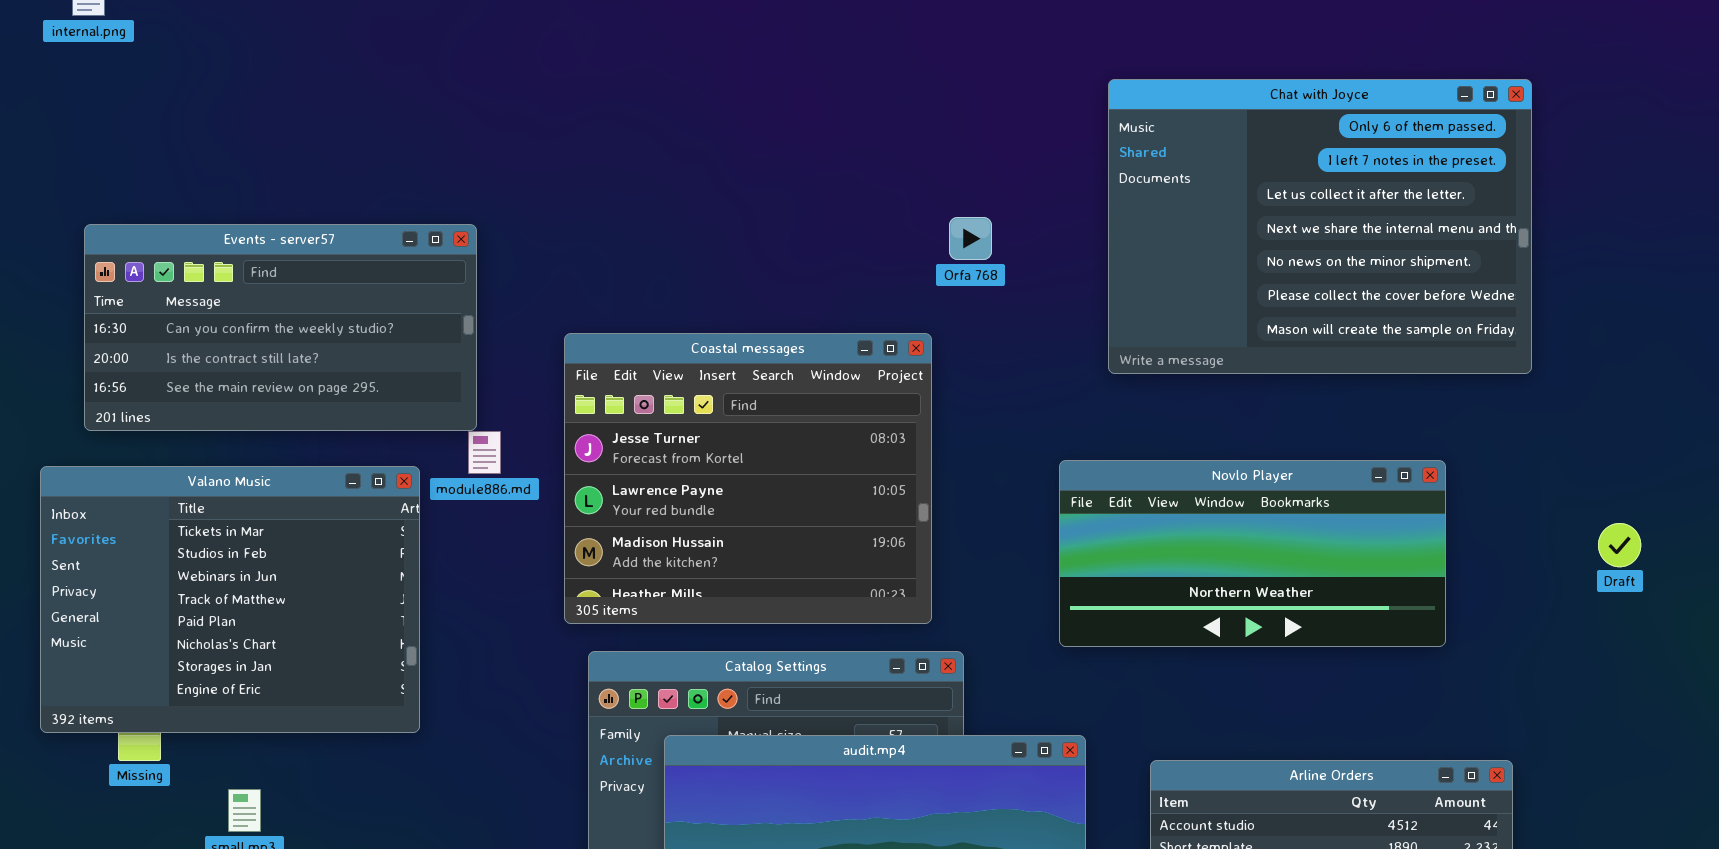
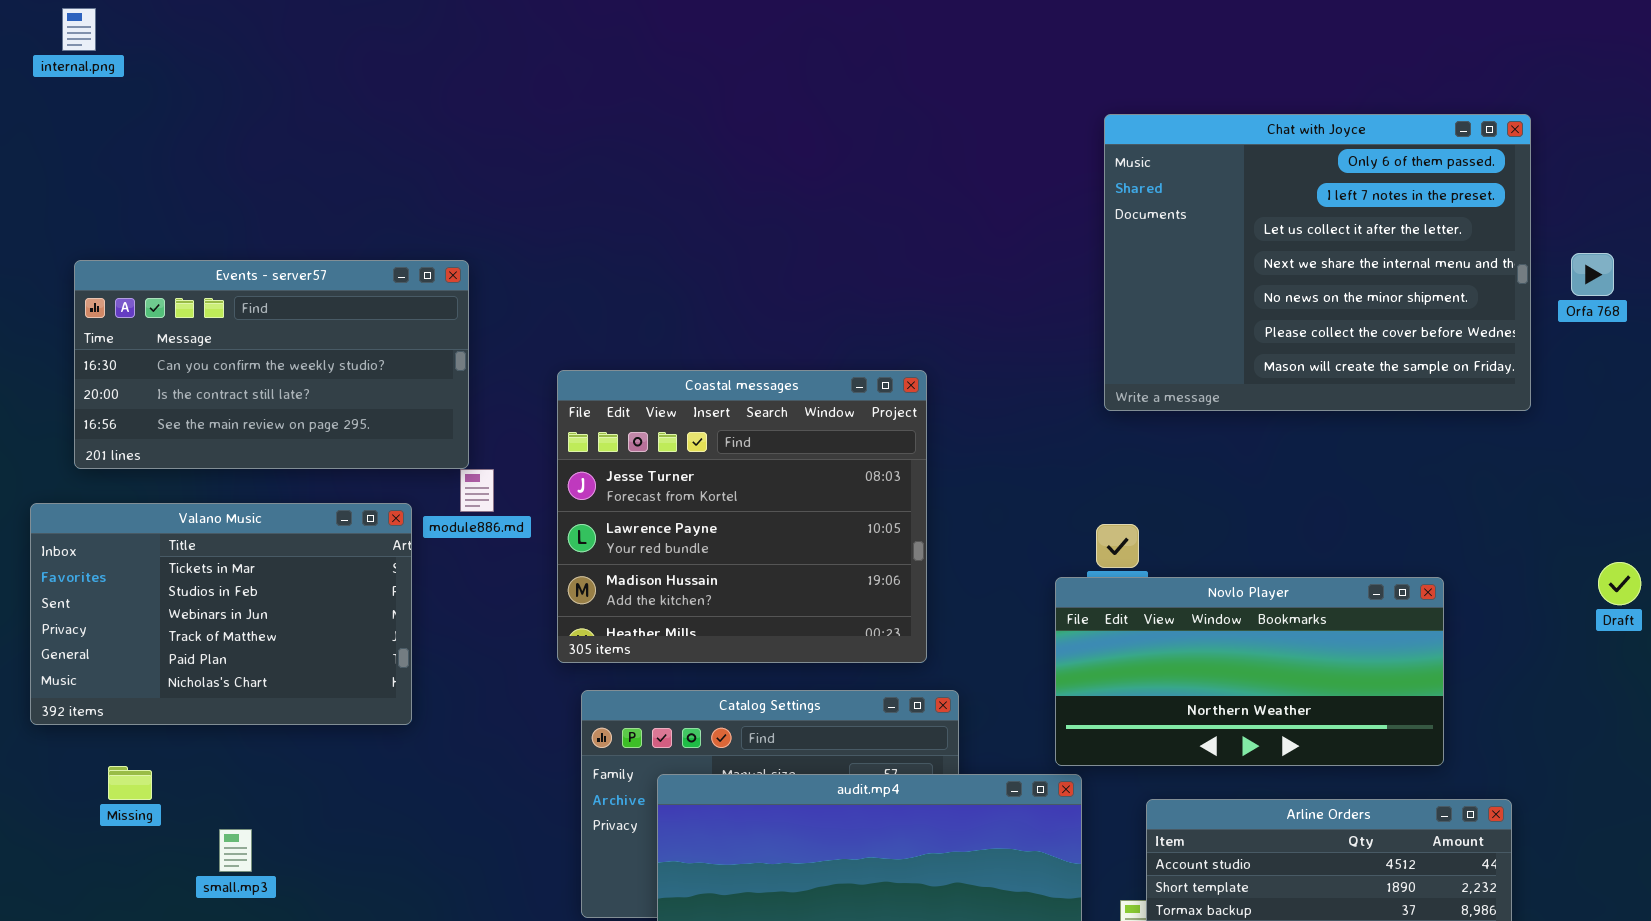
Orfa 768: [949,217,992,260] -> [1571,253,1614,296], moved
Novlo Player: [1059,460,1446,647] -> [1055,577,1444,766], moved
Valano Music: [40,466,420,733] -> [30,503,412,725], resized

